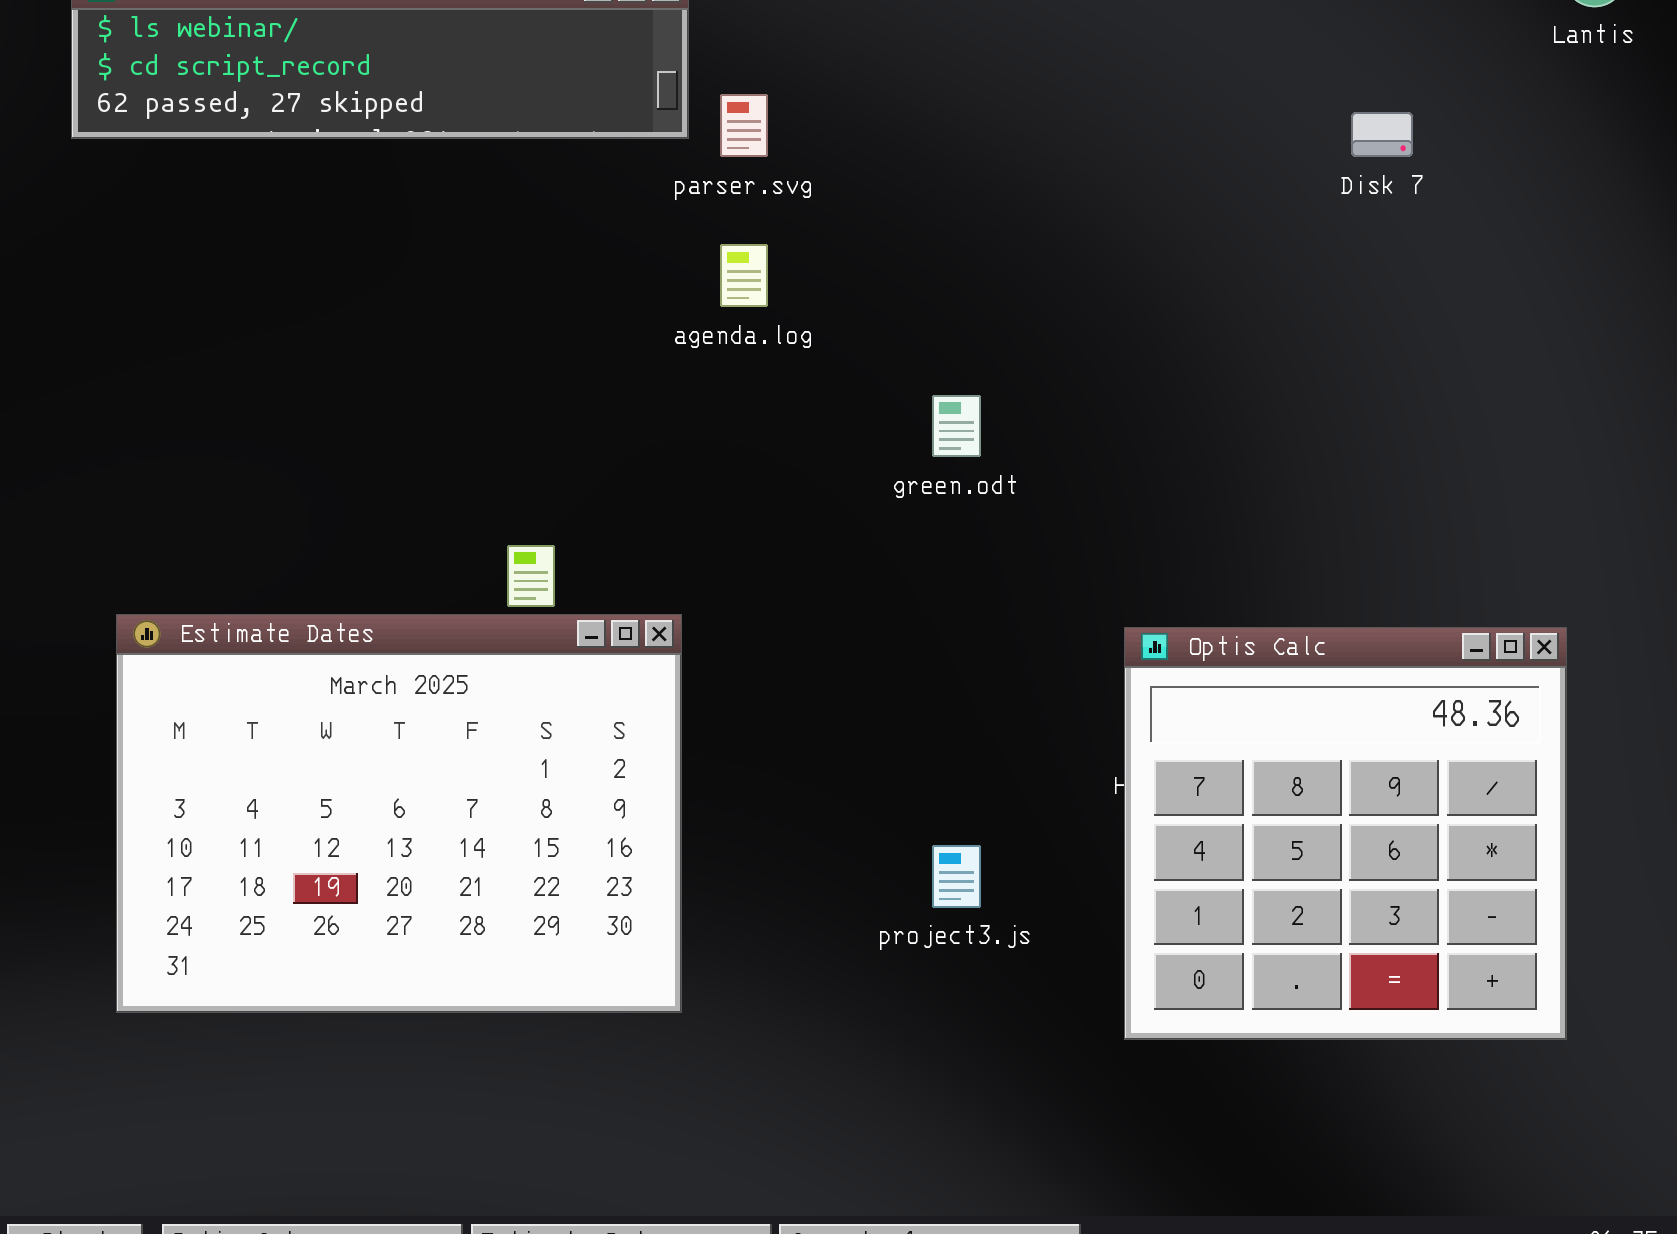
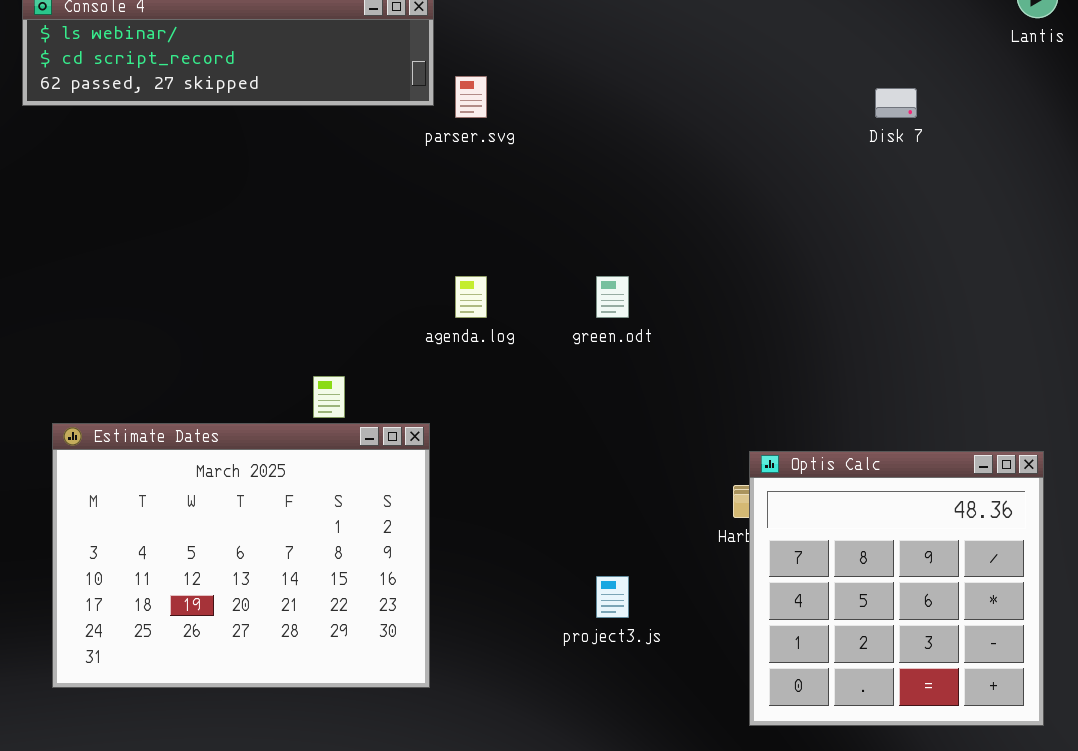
agenda.log: [720,244,768,307] -> [455,276,487,318], moved
Optis Calc: [1124,627,1567,1040] -> [749,451,1044,726], moved

